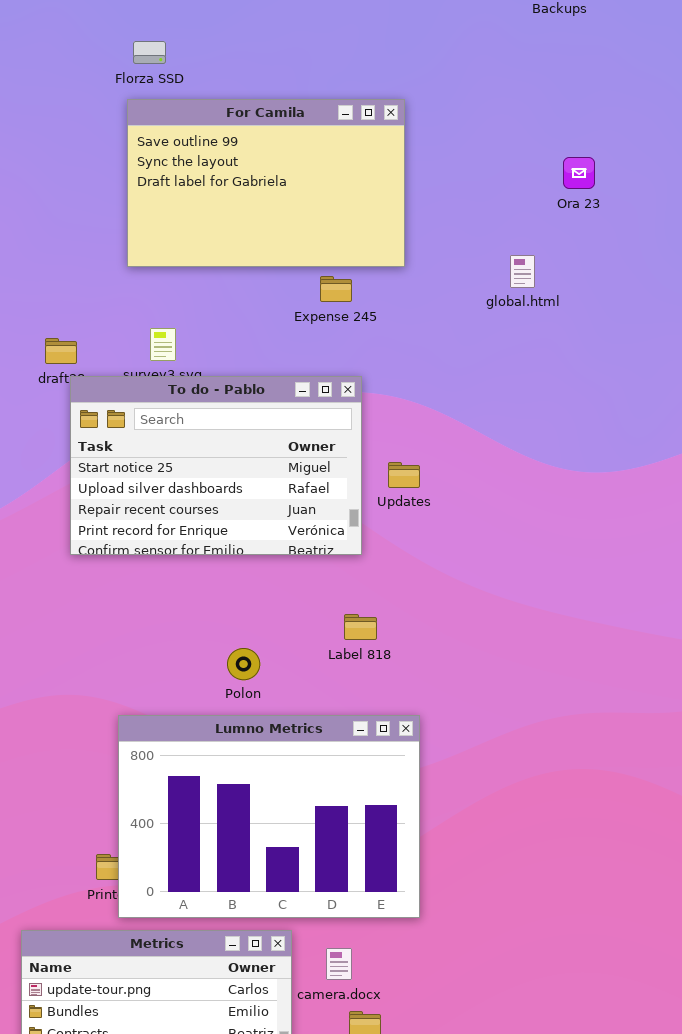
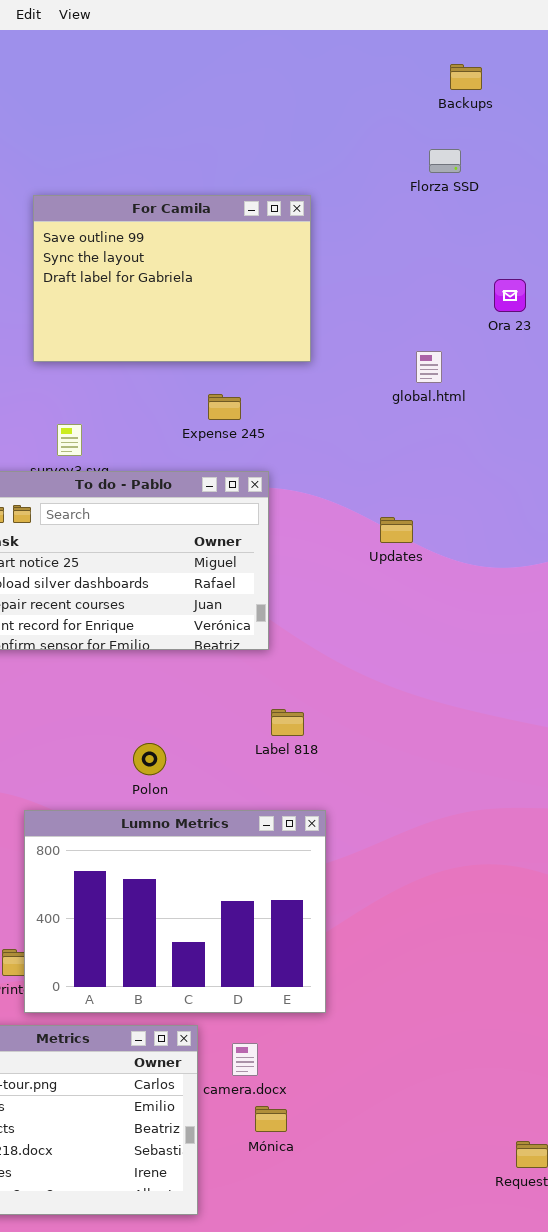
Florza SSD: [133,41,166,64] -> [429,149,461,173], moved
Ora 23: [563,157,595,189] -> [494,279,526,312], moved
Expense 245: [320,276,352,302] -> [208,394,241,420], moved
Updates: [388,462,420,488] -> [380,517,413,543], moved
Label 818: [344,614,377,640] -> [271,709,304,736], moved

